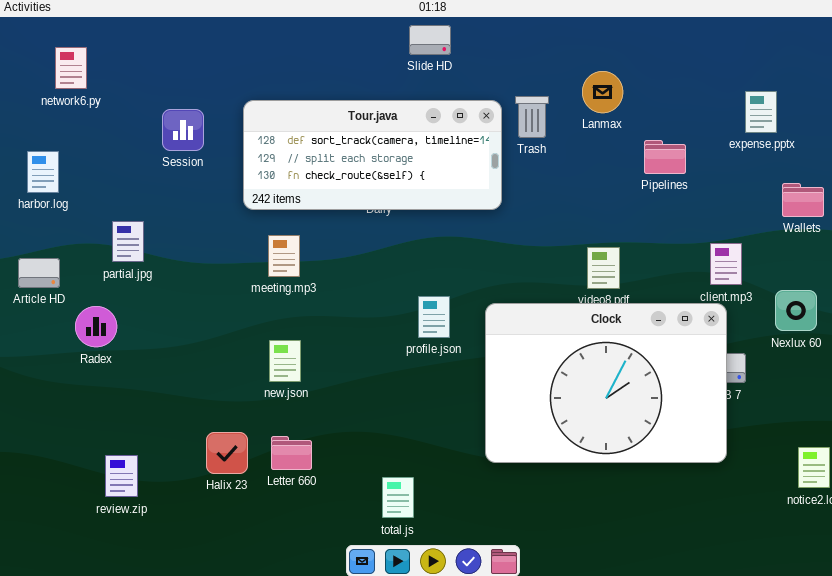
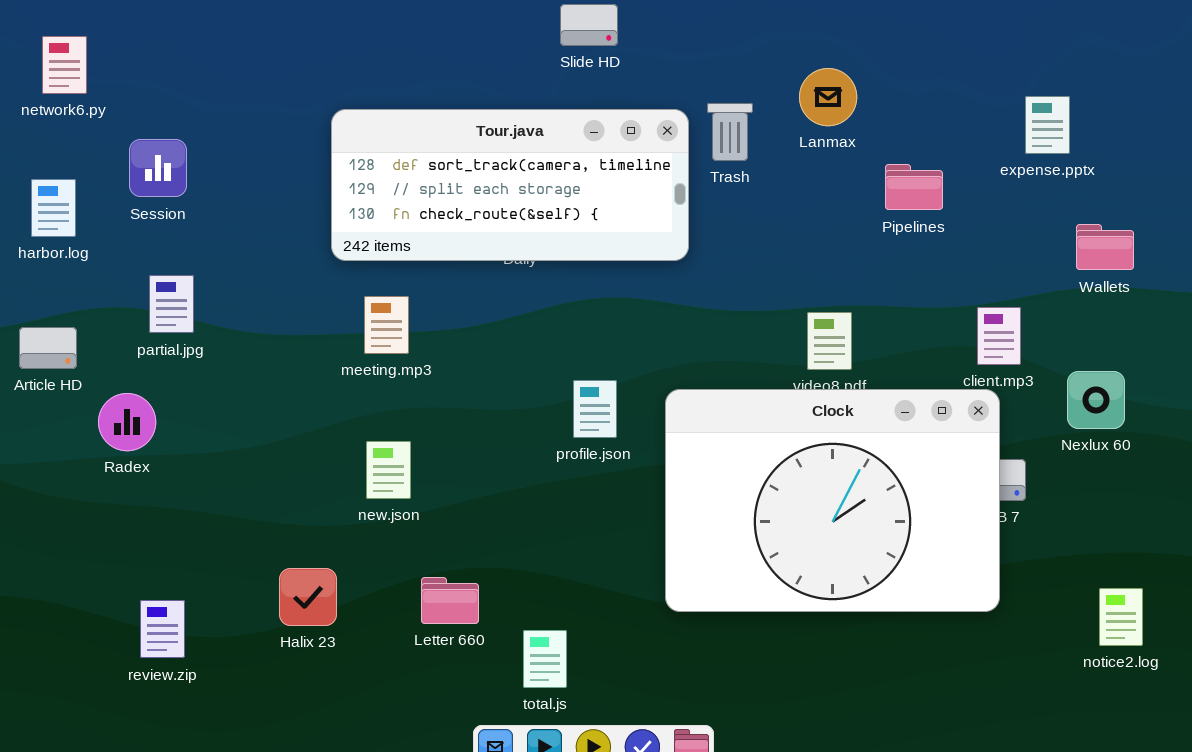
network6.py: [55,47,87,89] -> [42,36,87,94], moved
Session: [162,109,204,151] -> [129,139,187,197], moved
Letter 660: [271,436,312,470] -> [421,577,479,624], moved

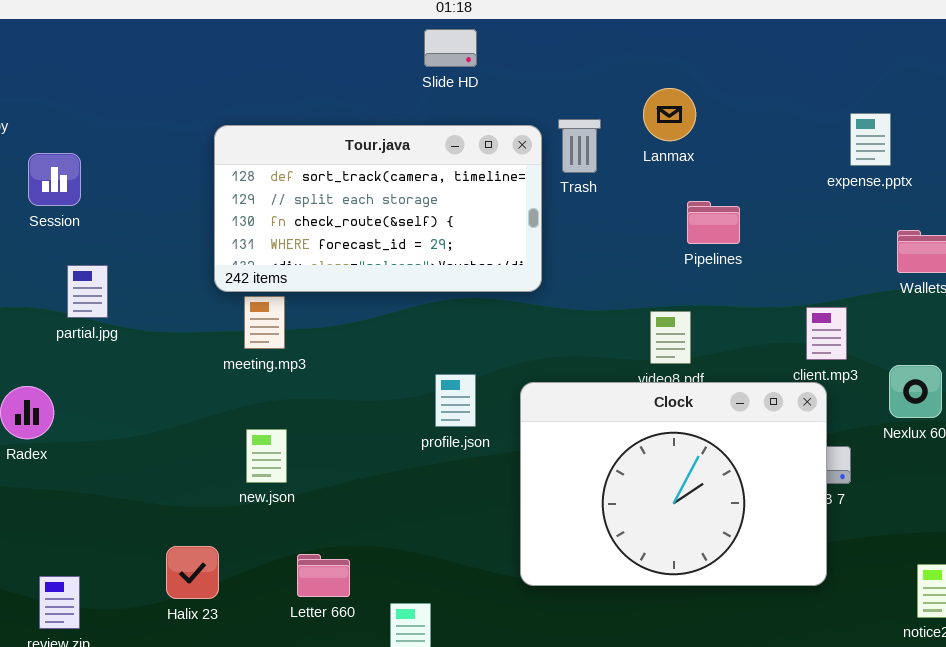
Tour.java: [331,109,689,261] -> [214,125,542,292], resized
Pipelines: [885,164,943,210] -> [687,201,740,244], moved
partial.jpg: [149,275,194,333] -> [67,265,108,318], moved

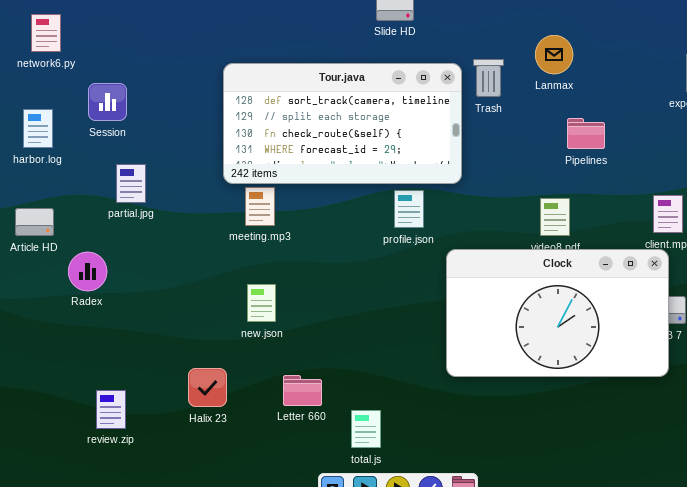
profile.json: [435,374,476,427] -> [394,190,424,228], moved
Clock: [520,382,827,586] -> [446,249,669,377], resized

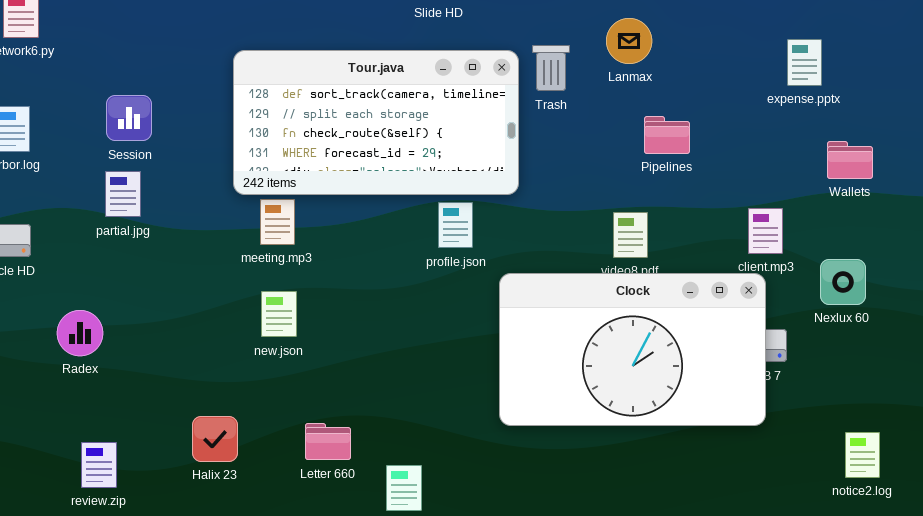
Session: [88,83,127,121] -> [106,95,152,141], moved
Radex: [68,252,107,291] -> [57,310,103,356], moved
new.json: [247,284,276,322] -> [261,291,297,337], moved

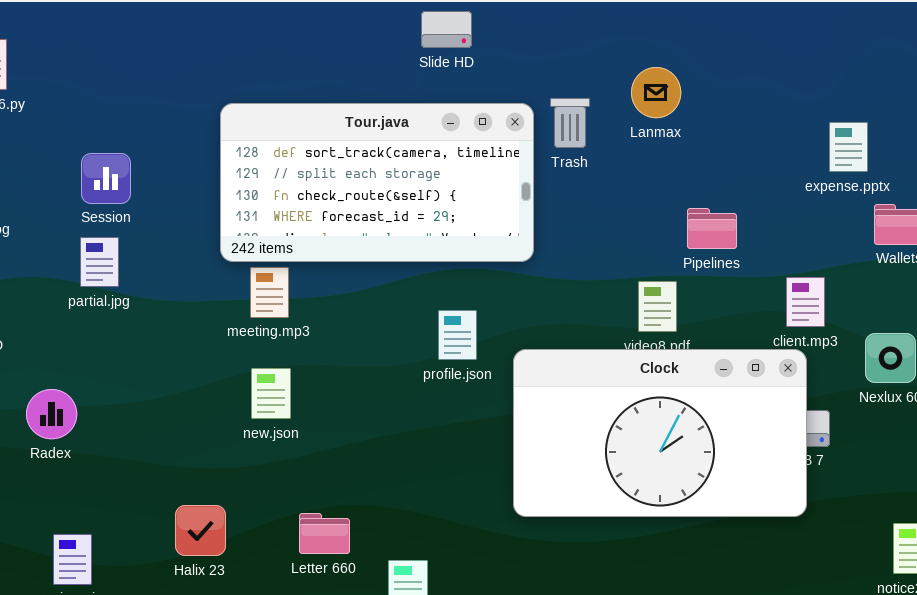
expense.pptx: [787,39,822,86] -> [829,122,868,172], moved
Pipelines: [644,116,690,154] -> [687,208,737,249], moved
profile.json: [438,202,473,248] -> [438,310,477,360], moved

